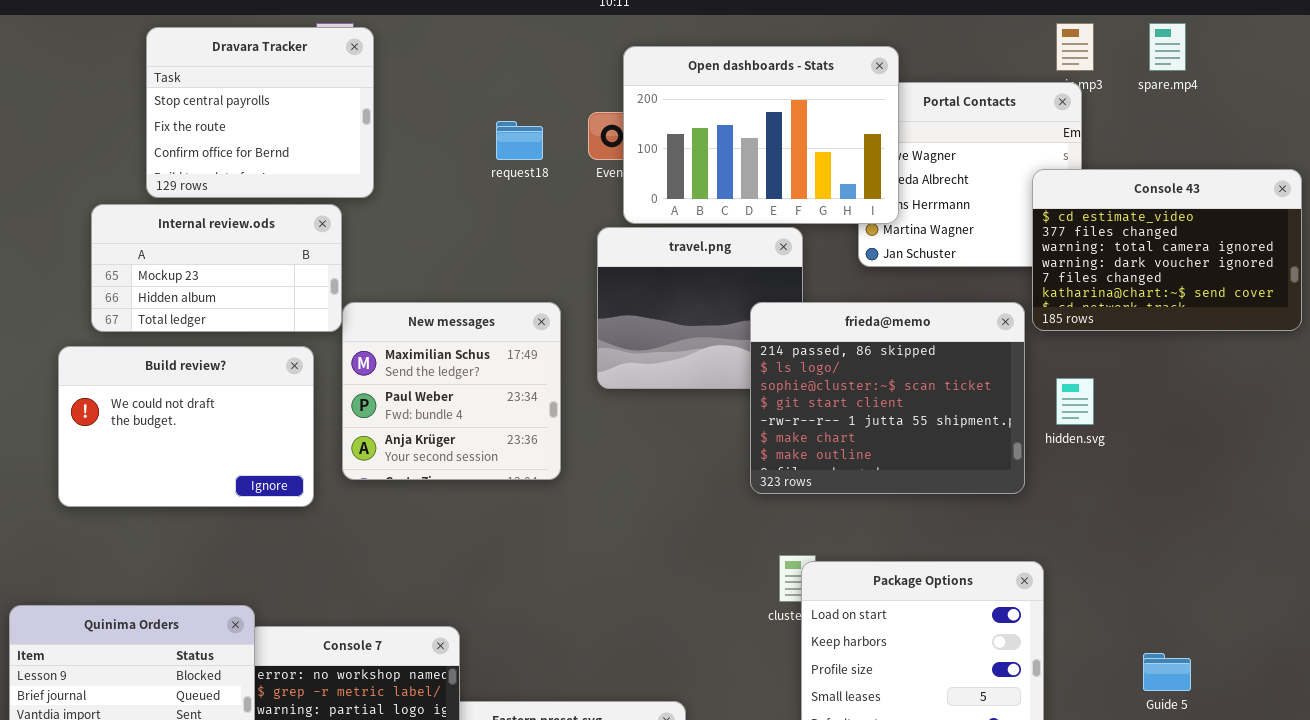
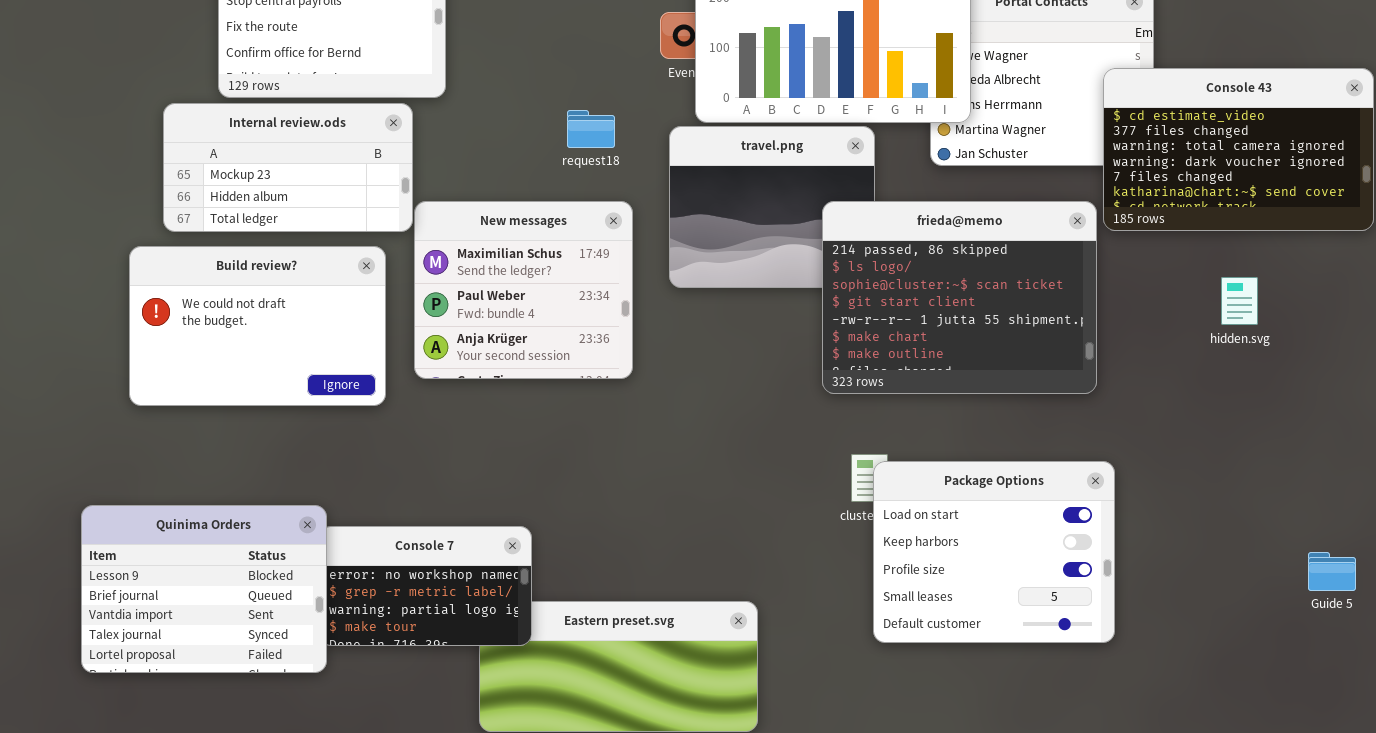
request18: [496,121,543,160] -> [567,110,615,148], moved
hidden.svg: [1056,378,1094,425] -> [1221,277,1258,325], moved
Guide 5: [1143,653,1191,691] -> [1308,552,1356,591], moved

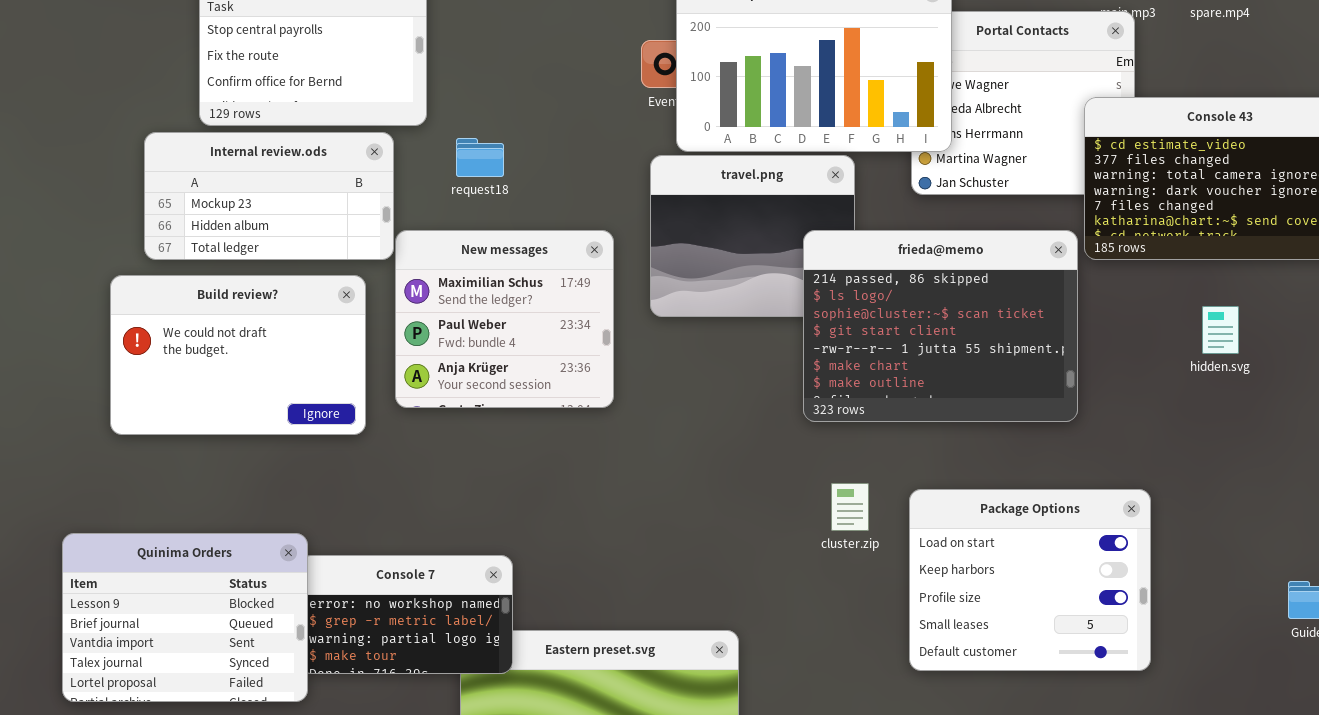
request18: [567,110,615,148] -> [456,138,504,177], moved
Package Options: [873,461,1115,643] -> [909,489,1151,671], moved

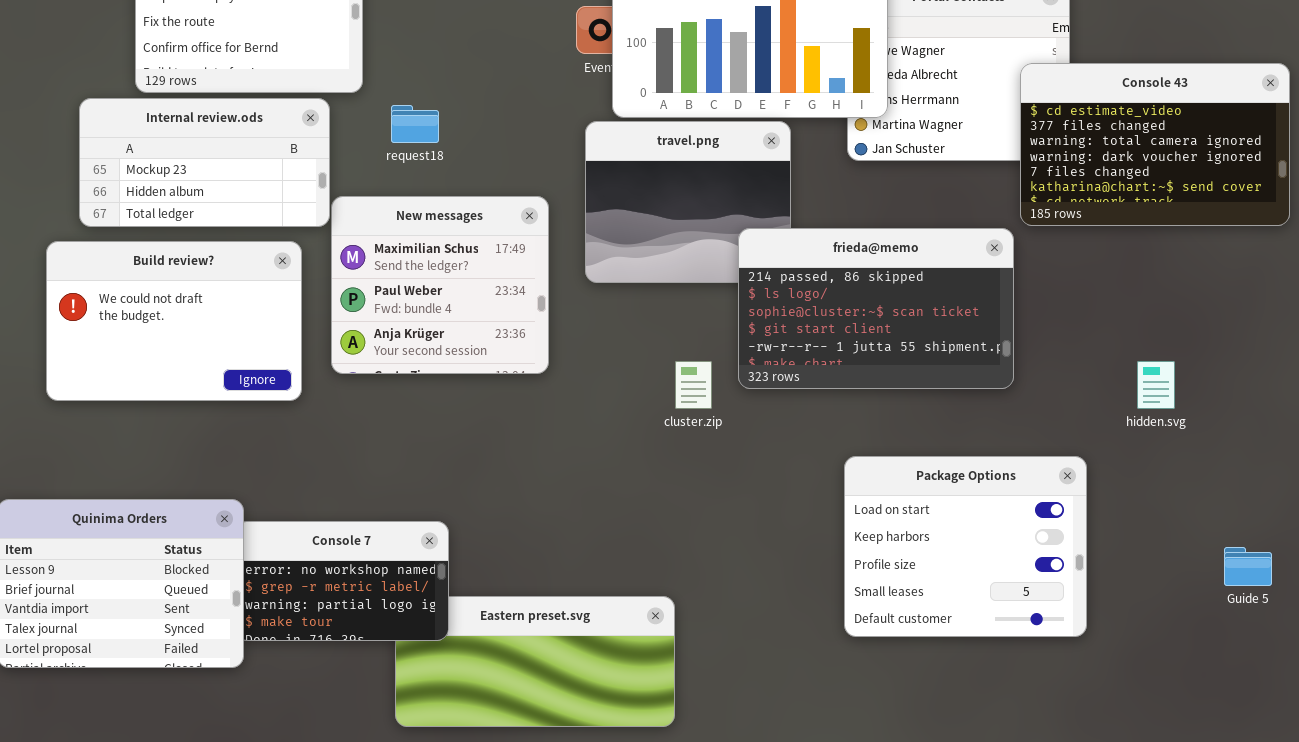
frieda@memo: [803,230,1078,422] -> [738,228,1014,389], resized
hidden.svg: [1202,306,1239,354] -> [1137,361,1175,409], moved
cluster.zip: [831,483,869,531] -> [675,361,712,409], moved

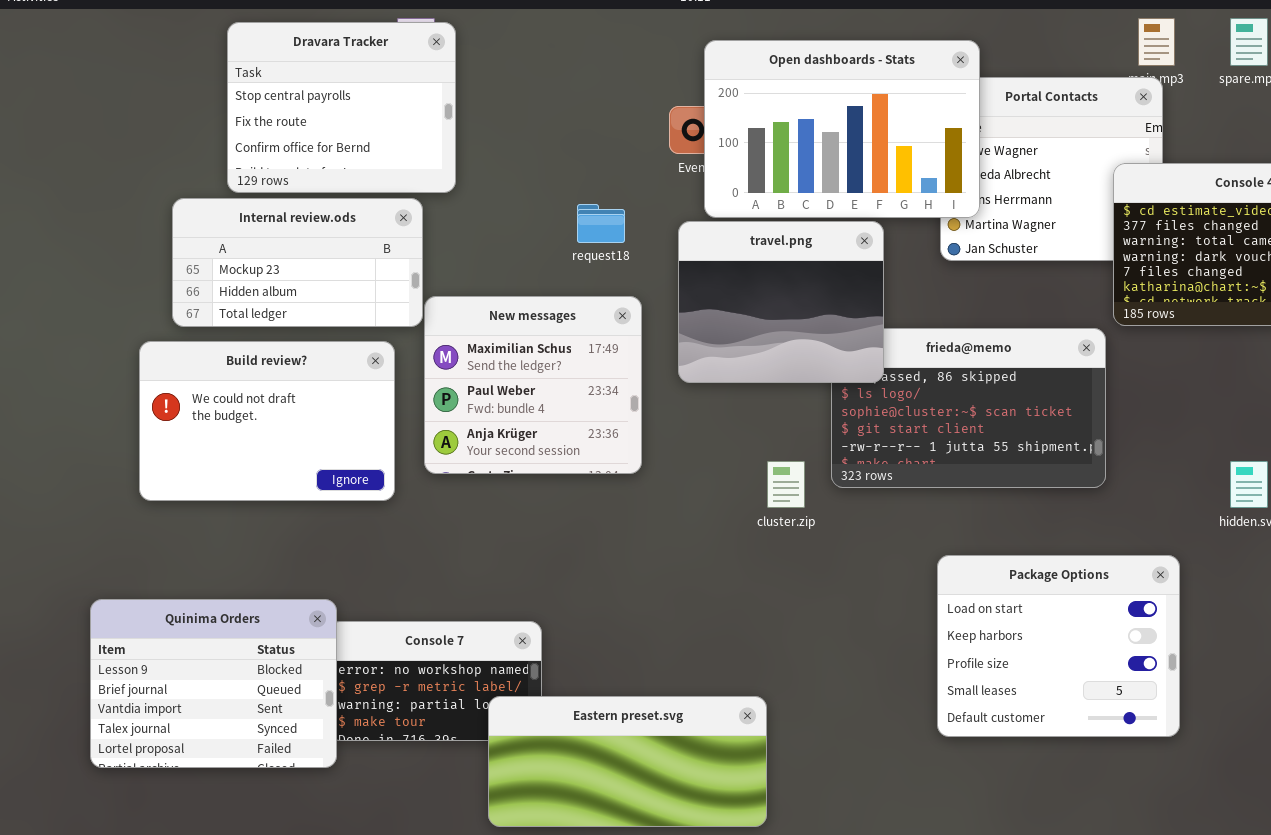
request18: [391,105,439,143] -> [577,204,625,243], moved
travel.png: [585,121,791,283] -> [678,221,884,383], raised
Eastern preset.svg: [395,596,675,727] -> [488,696,767,827], raised

